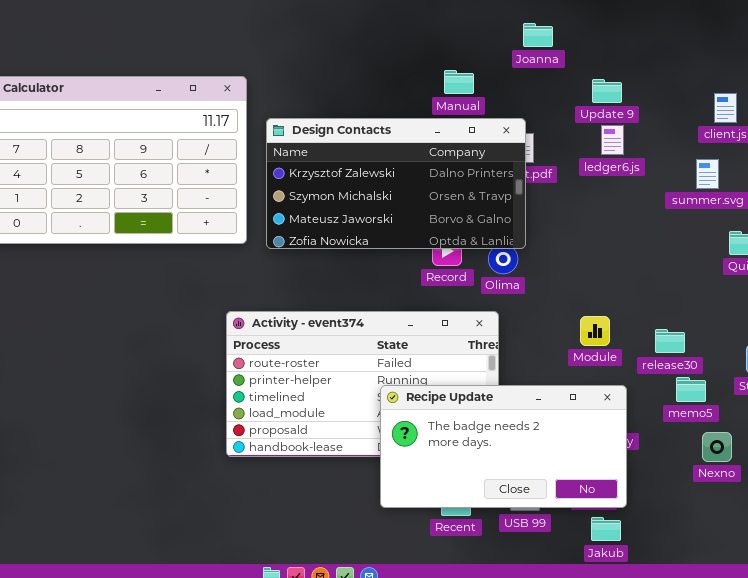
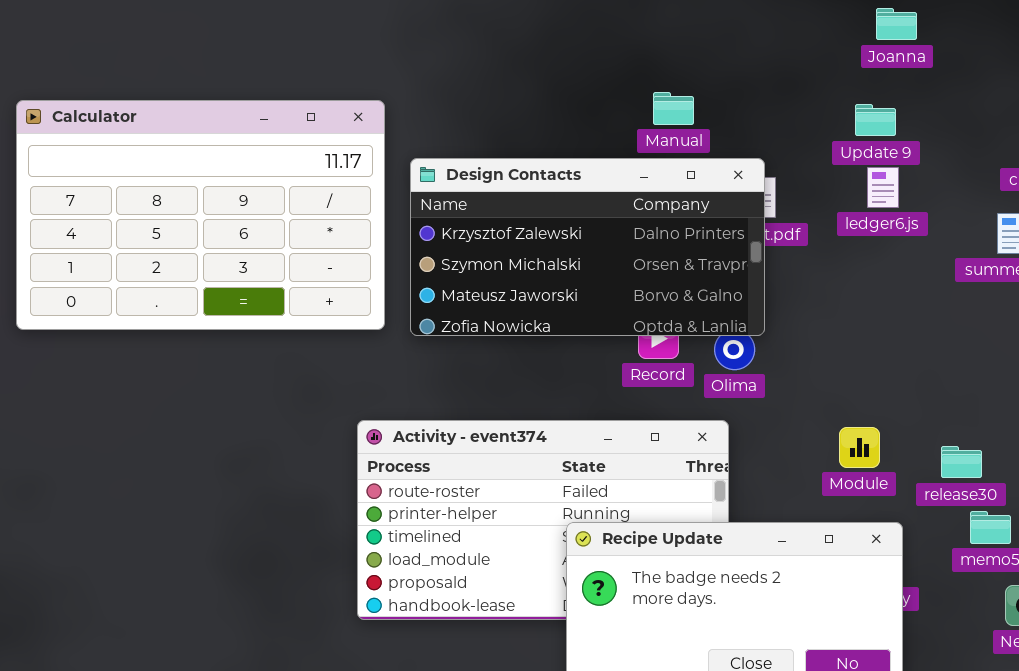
Joanna: [523,23,553,47] -> [876,8,917,40], moved

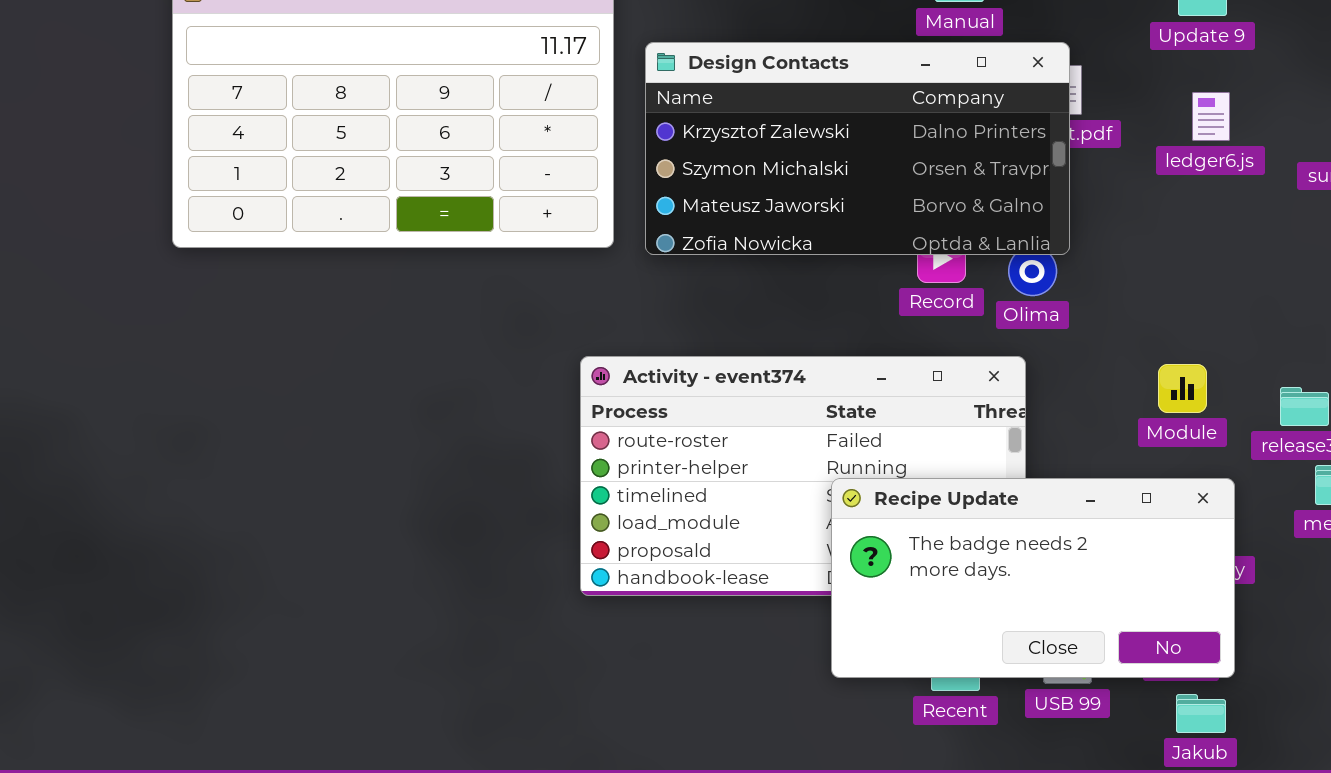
ledger6.js: [867,167,899,208] -> [1192,92,1230,141], moved

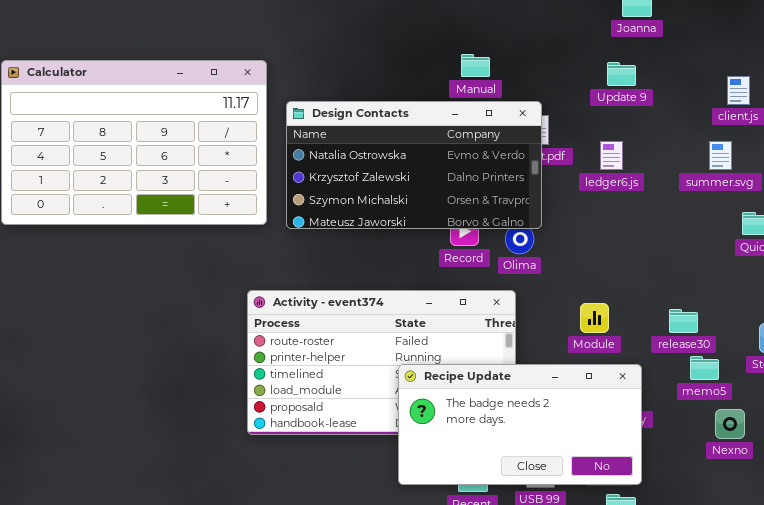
Design Contacts: [645,42,1070,255] -> [286,101,542,229], scrolled up 1 row
ledger6.js: [1192,92,1230,141] -> [600,141,623,170], moved
Module: [1158,364,1207,413] -> [580,303,609,333], moved

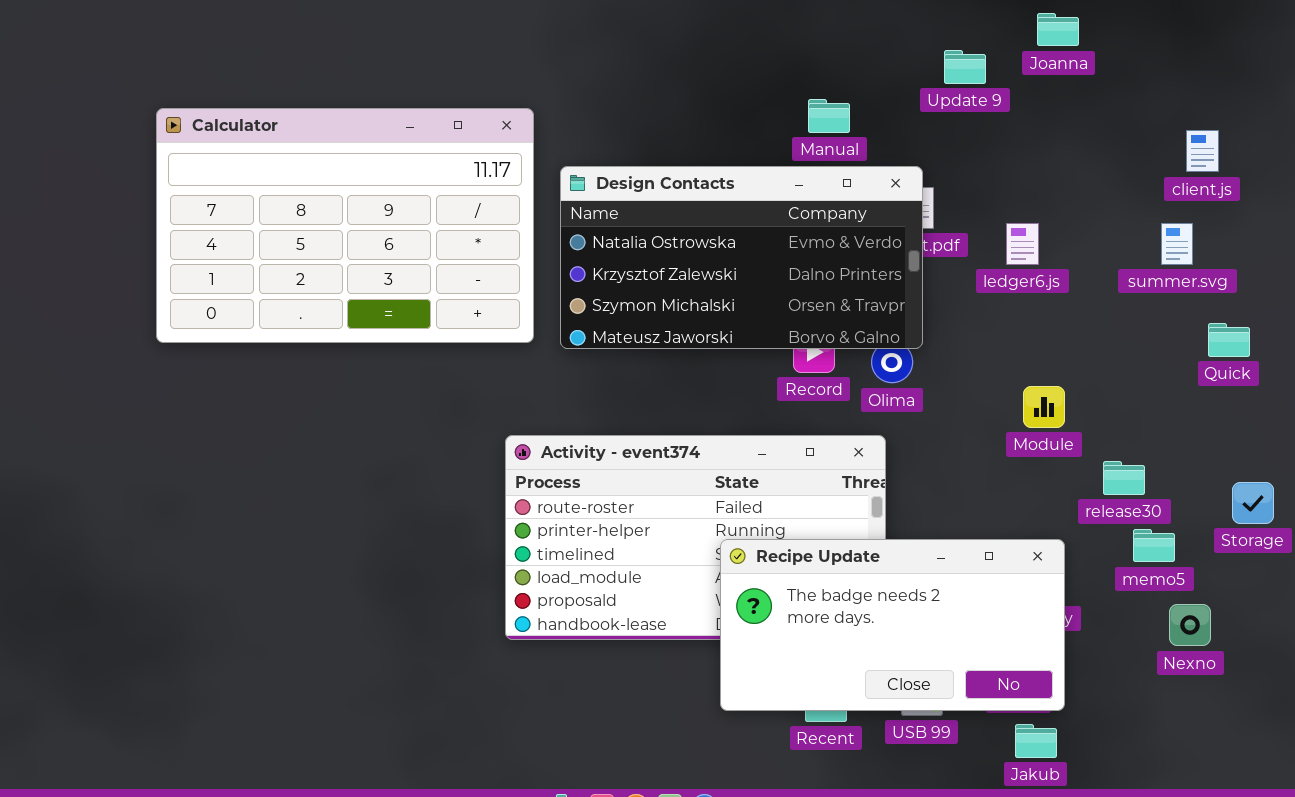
Update 9: [607,62,636,86] -> [944,50,986,84], moved
Module: [580,303,609,333] -> [1023,386,1065,428], moved

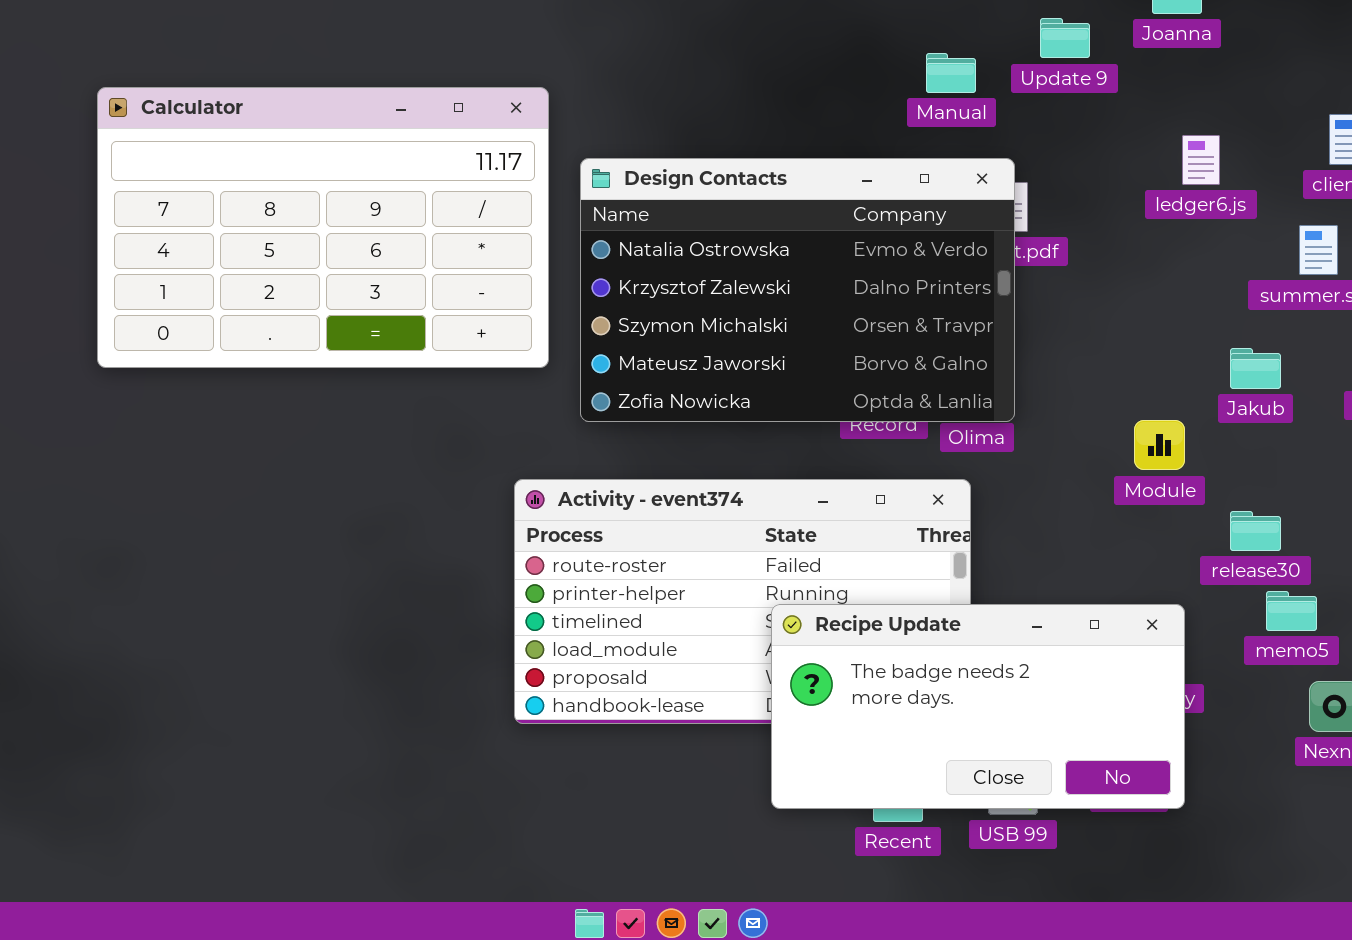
Manual: [808,99,850,133] -> [926,53,976,93], moved
Design Contacts: [560,166,923,349] -> [580,158,1015,422], resized
ledger6.js: [1006,223,1039,265] -> [1182,135,1220,185], moved
Jakub: [1015,724,1057,758] -> [1230,348,1281,389], moved

